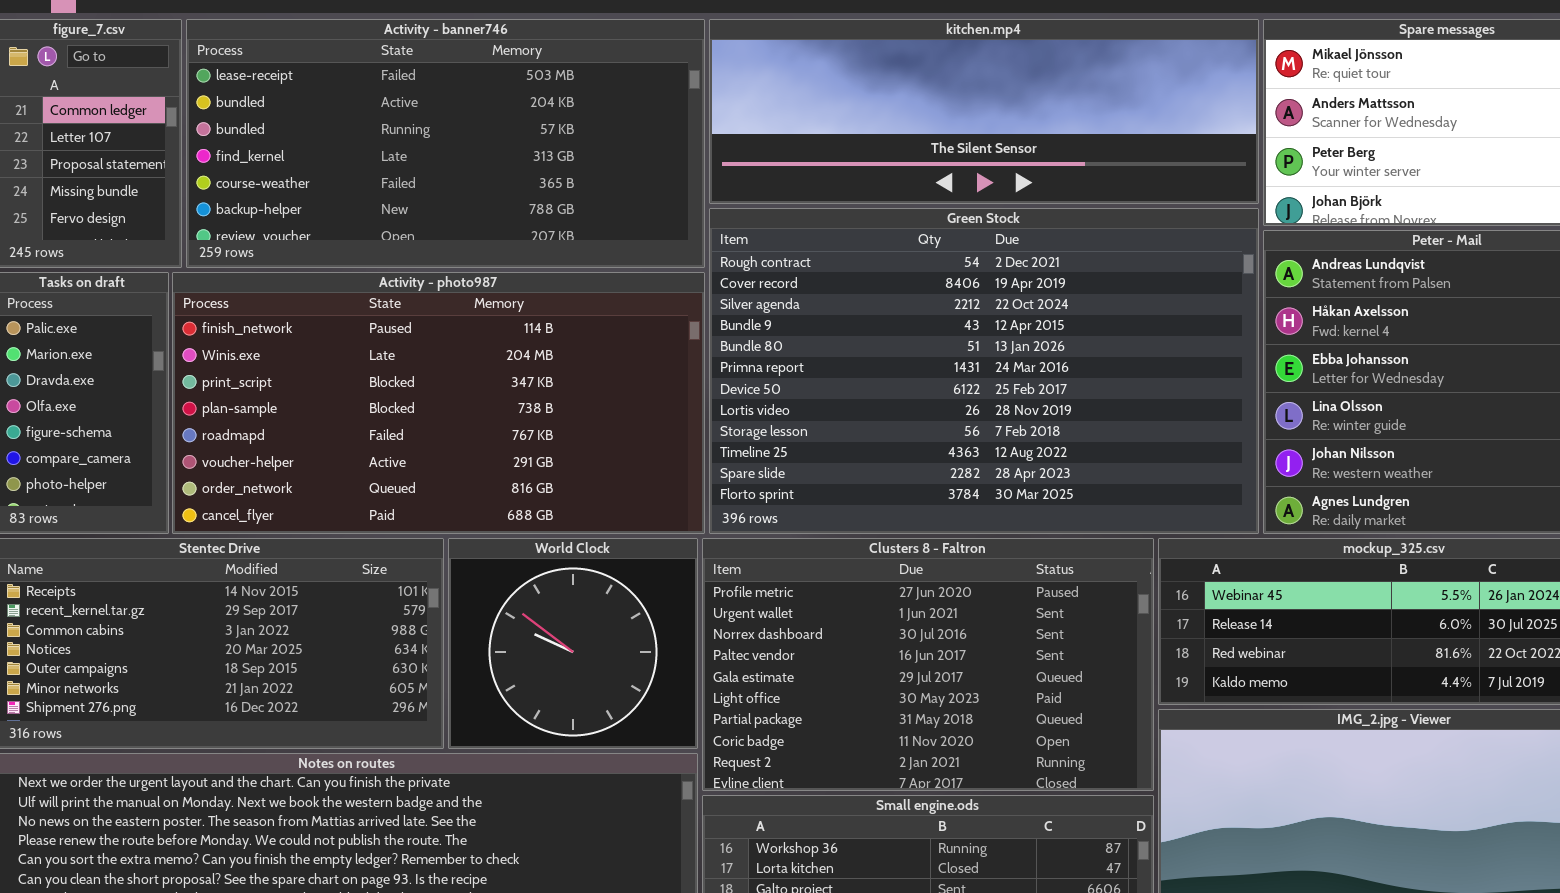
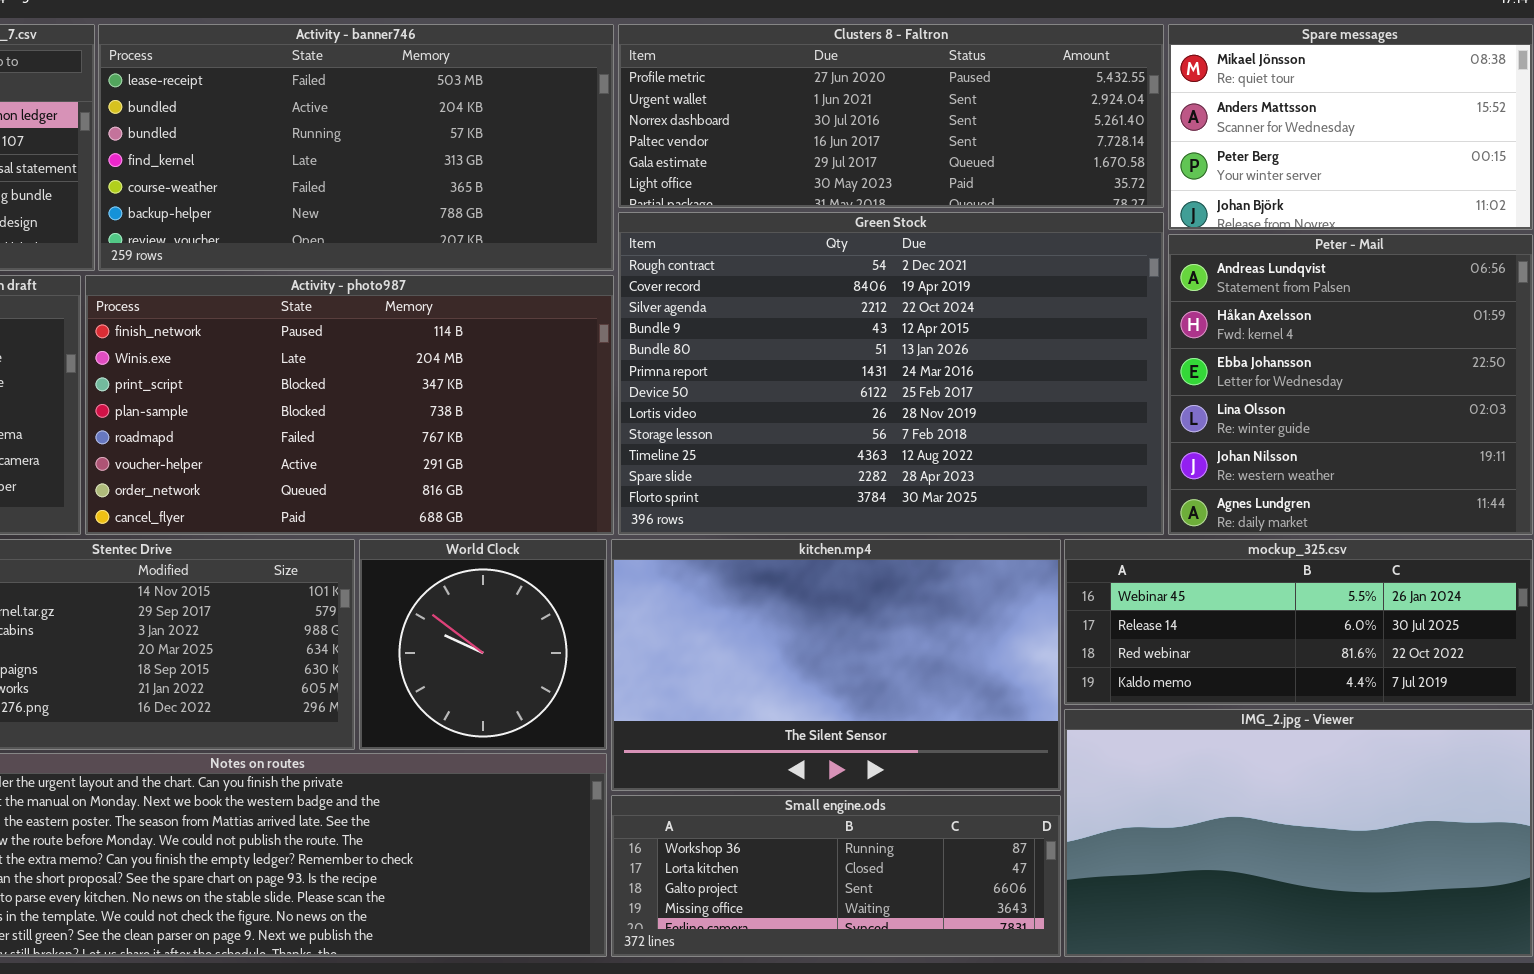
kitchen.mp4: [709,19,1259,204] -> [611,539,1061,791], moved, resized
Clusters 8 - Faltron: [702,538,1154,791] -> [618,24,1164,208], moved, resized

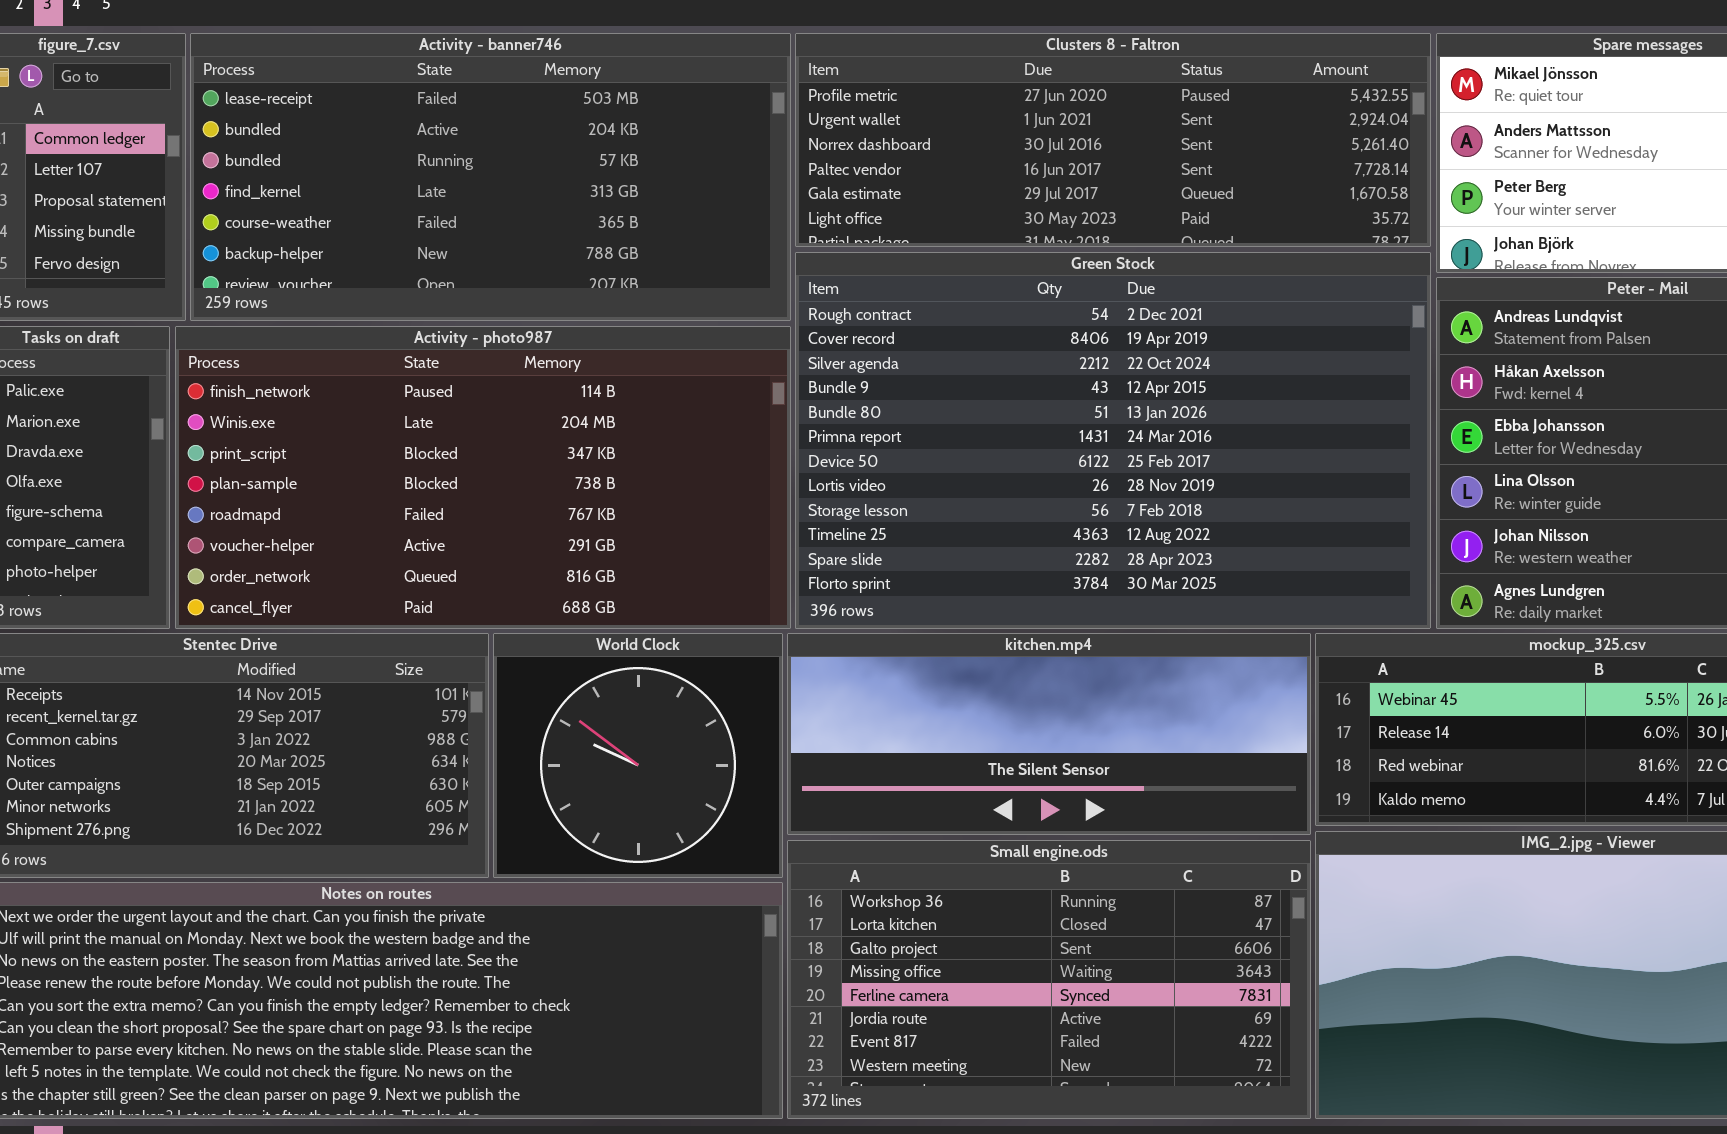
kitchen.mp4: [611,539,1061,791] -> [787,633,1311,835], resized
Small engine.ods: [611,795,1061,957] -> [787,840,1311,1119], resized

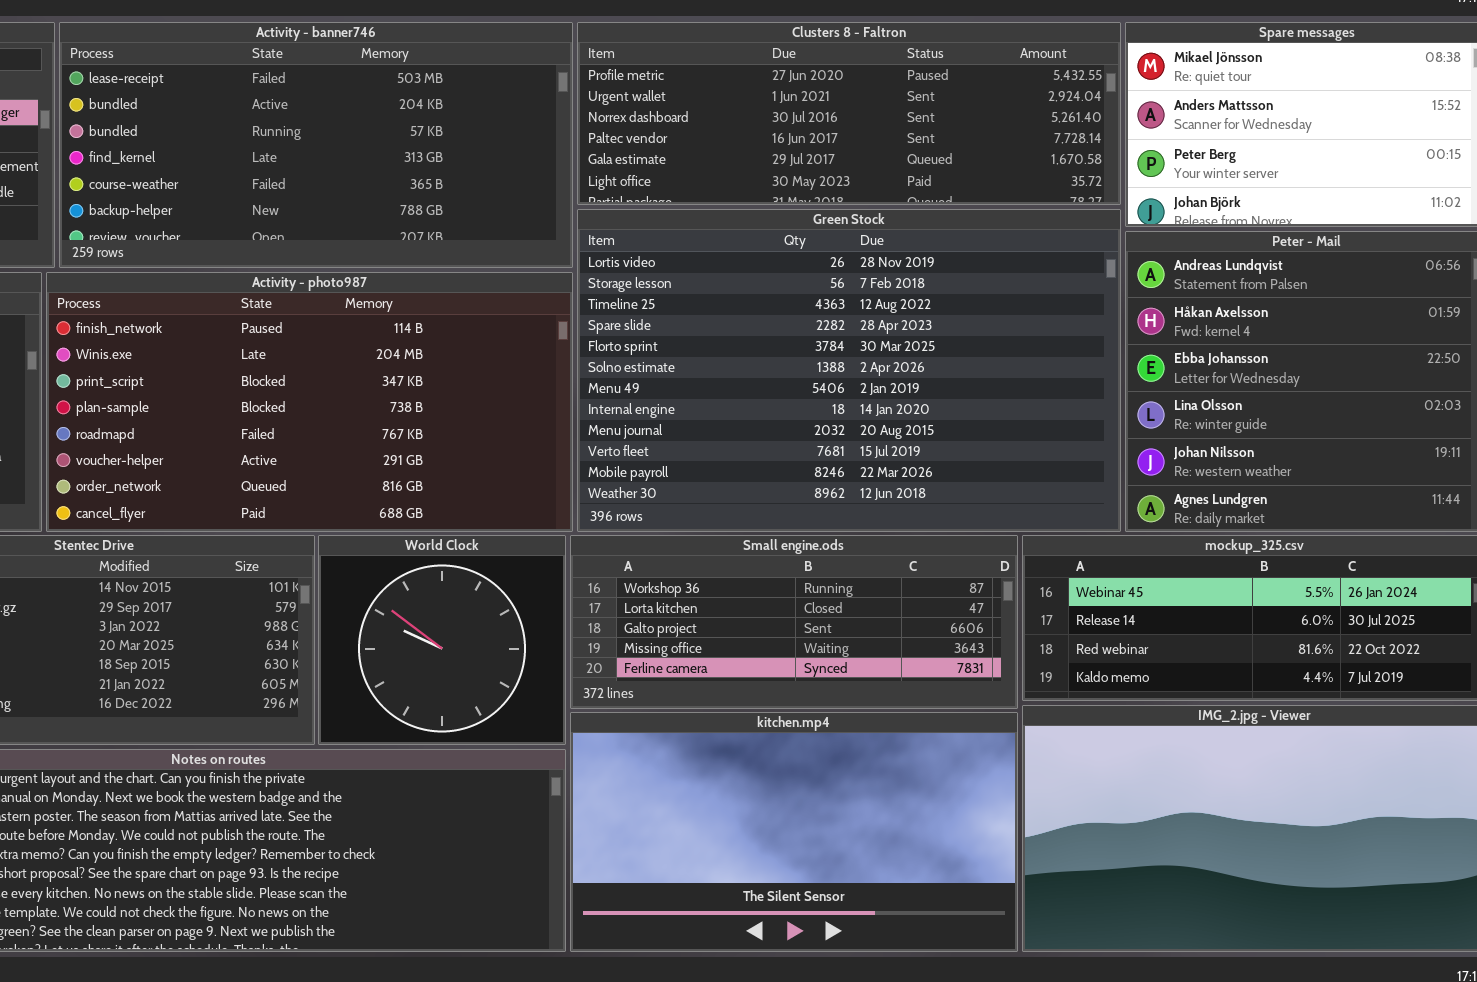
Green Stock: [795,252,1431,629] -> [577,209,1121,532], scrolled down 7 rows
kitchen.mp4: [787,633,1311,835] -> [570,712,1018,952], moved, resized
Small engine.ods: [787,840,1311,1119] -> [570,535,1018,709], moved, resized

